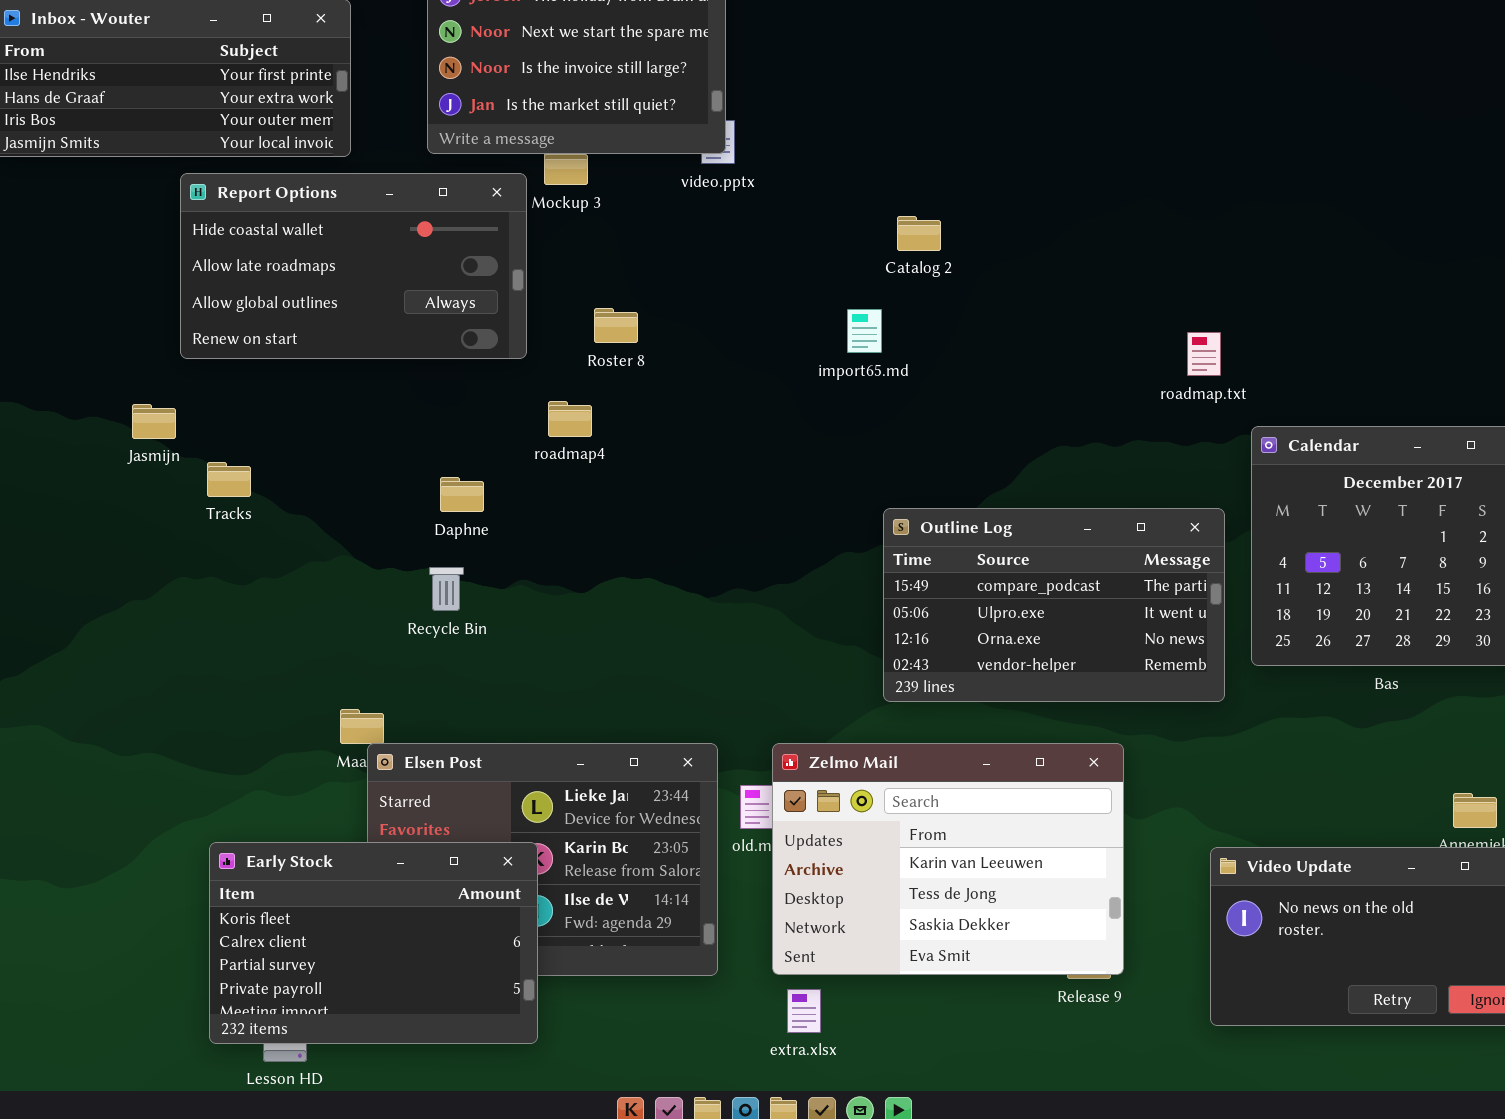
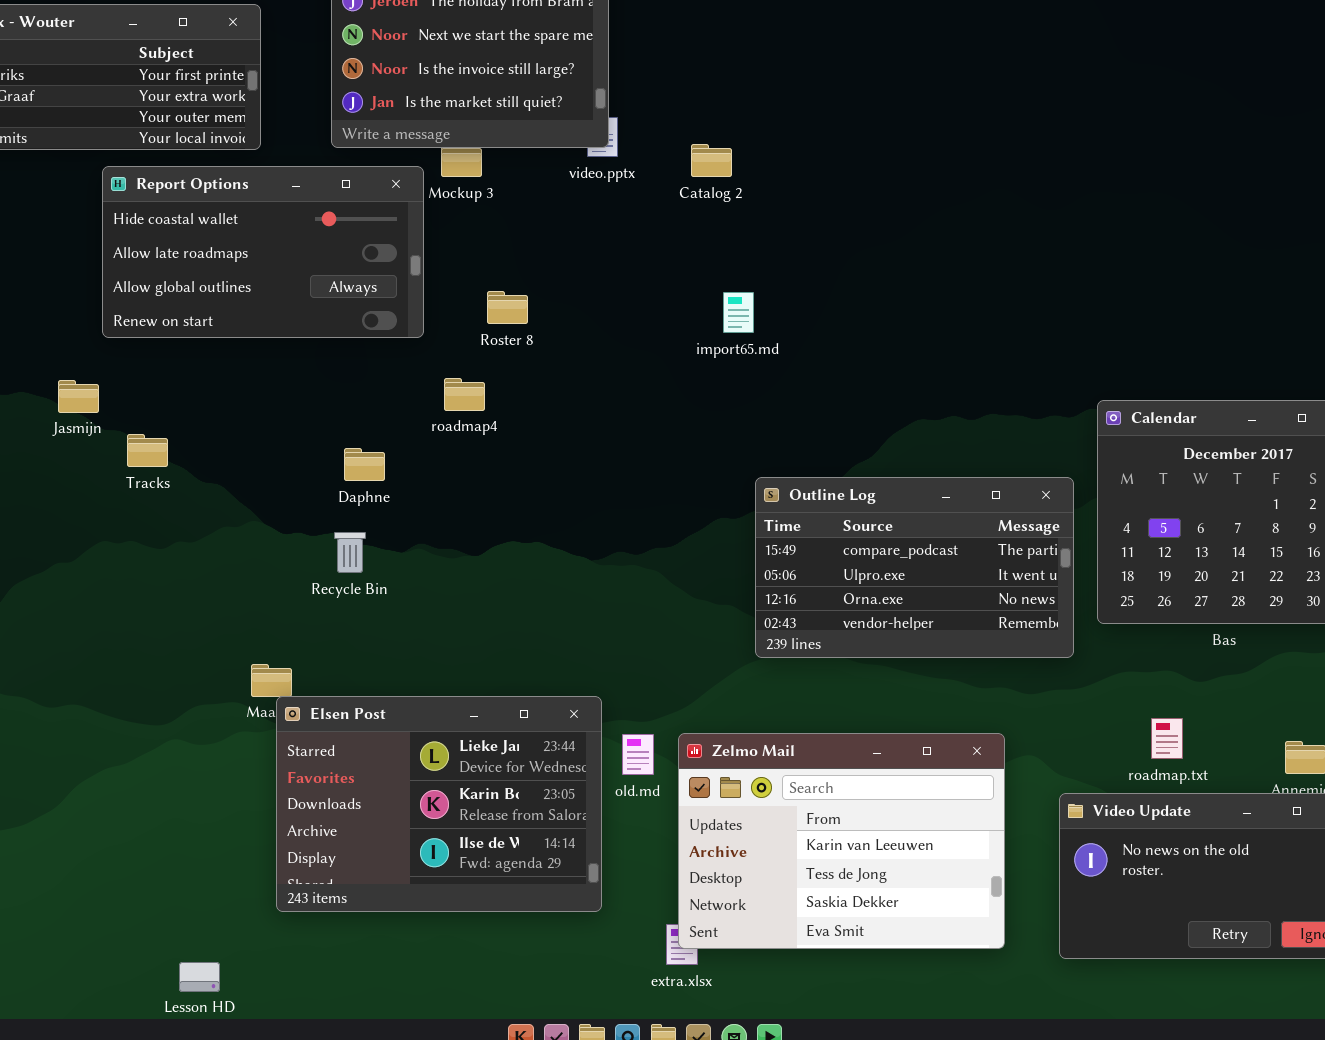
Catalog 2: [897,216,941,251] -> [691,144,732,177], moved
roadmap.txt: [1187,332,1221,376] -> [1151,718,1183,759], moved
Zelmo Mail: [772,743,1124,975] -> [678,733,1005,949], moved
Early Stock: [209,842,538,1044] -> none, closed

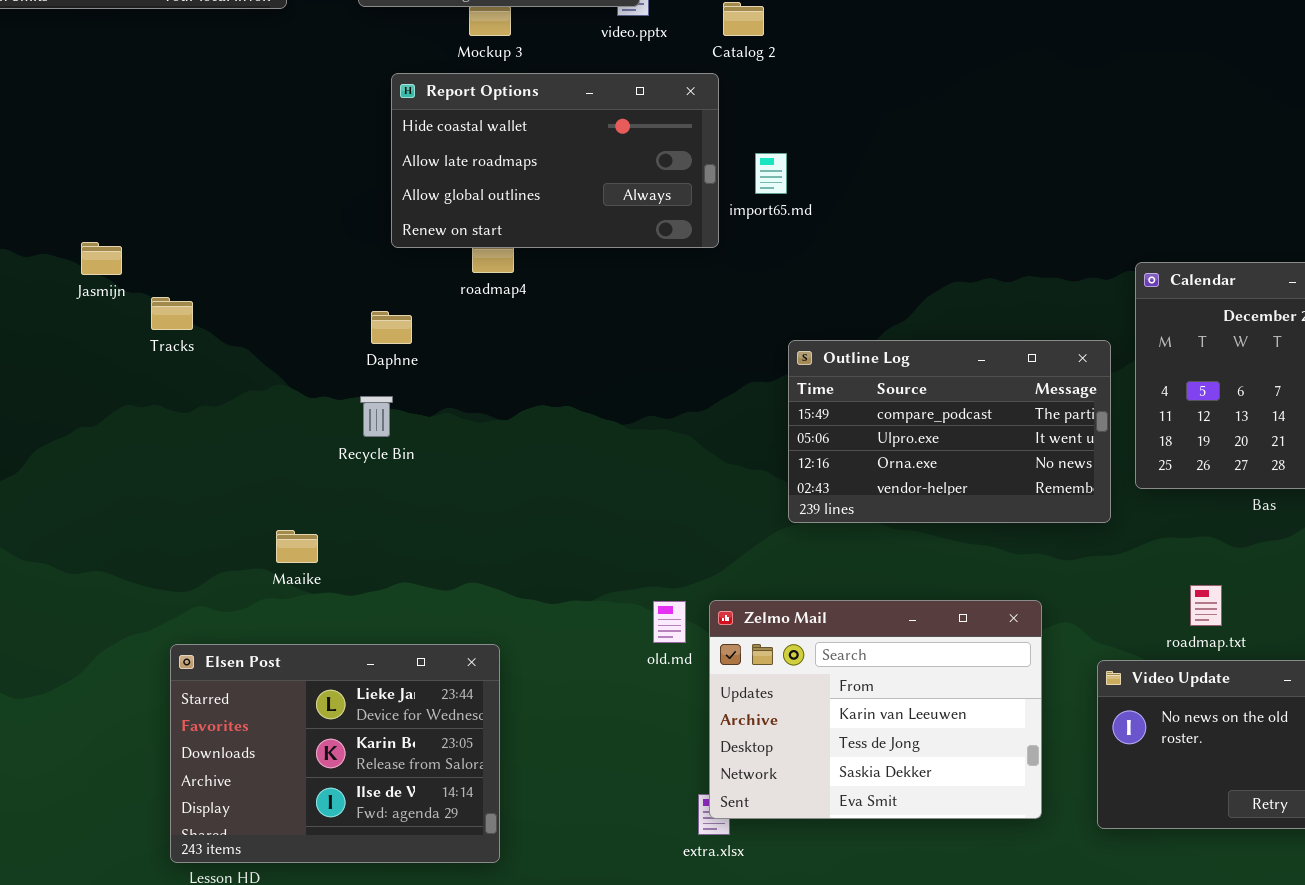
Report Options: [102,166,424,338] -> [391,73,719,248], moved
Elsen Post: [276,696,602,912] -> [170,644,500,863], moved

